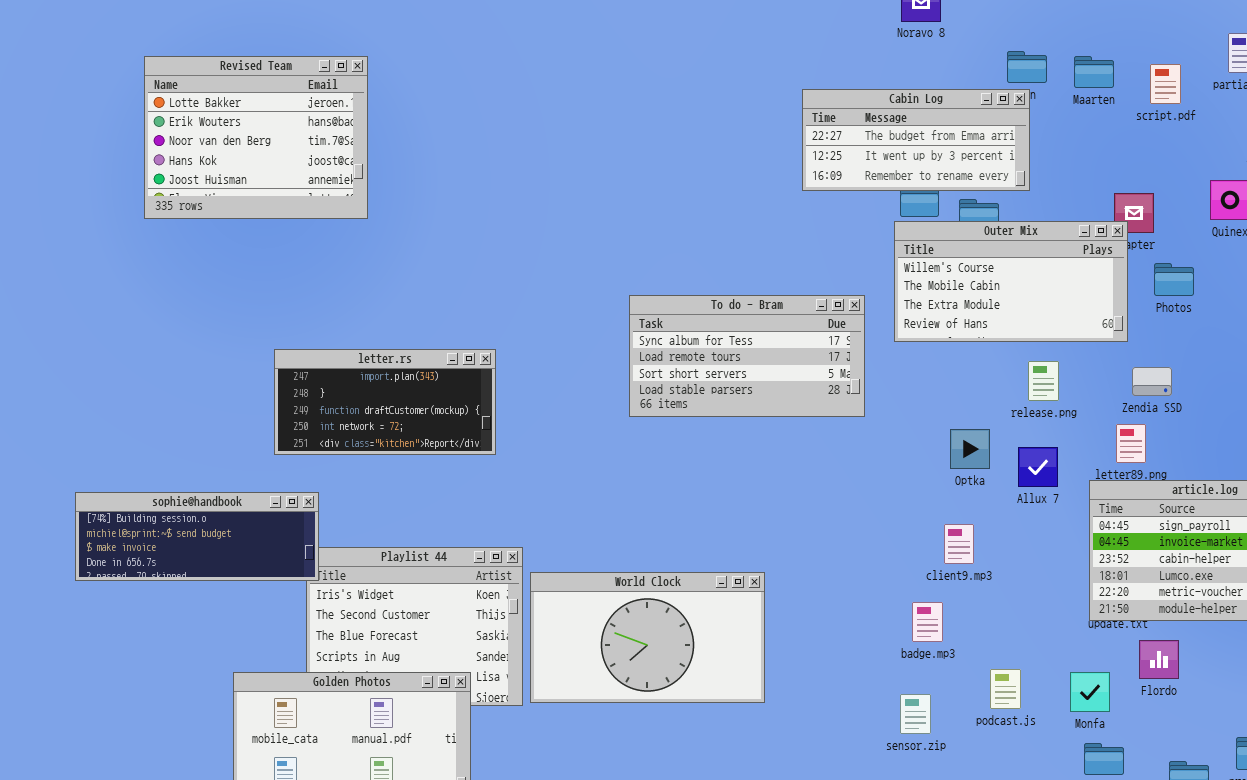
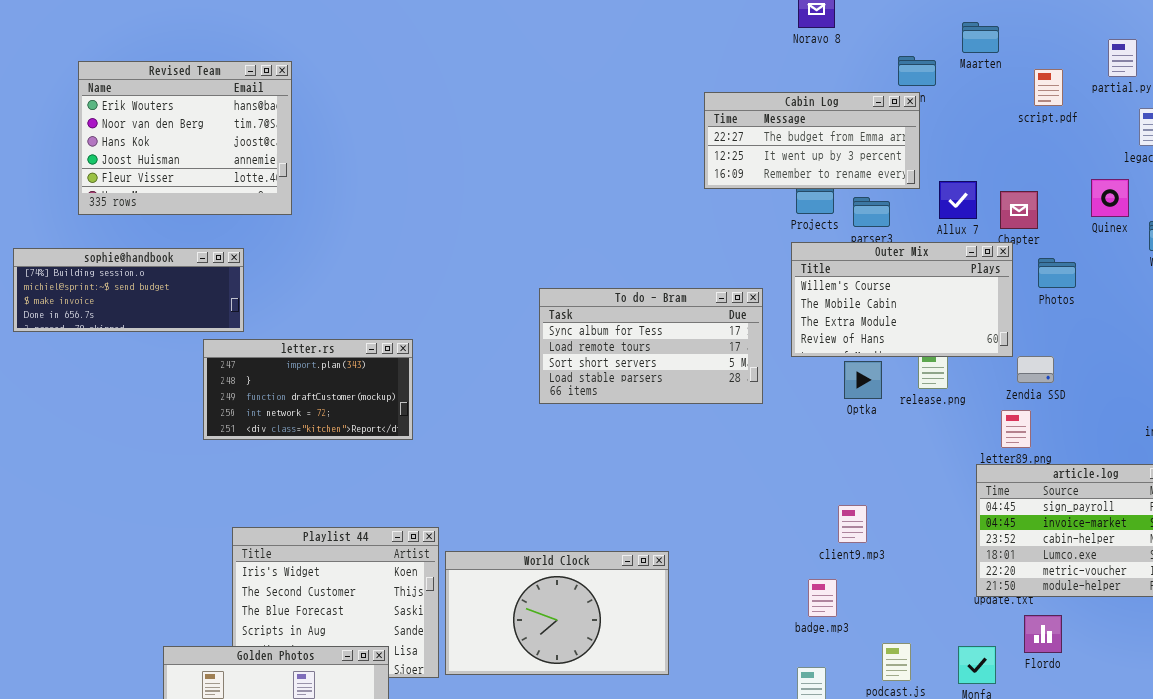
Maarten: [1074,56,1114,88] -> [962,22,999,53], moved
Revised Team: [144,56,368,219] -> [78,61,292,215], scrolled down 1 row
Outer Mix: [894,221,1128,342] -> [791,242,1013,357], moved
Optka: [950,429,990,469] -> [844,361,882,399], moved
Allux 7: [1018,447,1058,487] -> [939,181,977,219], moved
sophie@handbook: [75,492,319,581] -> [13,248,244,332], moved

